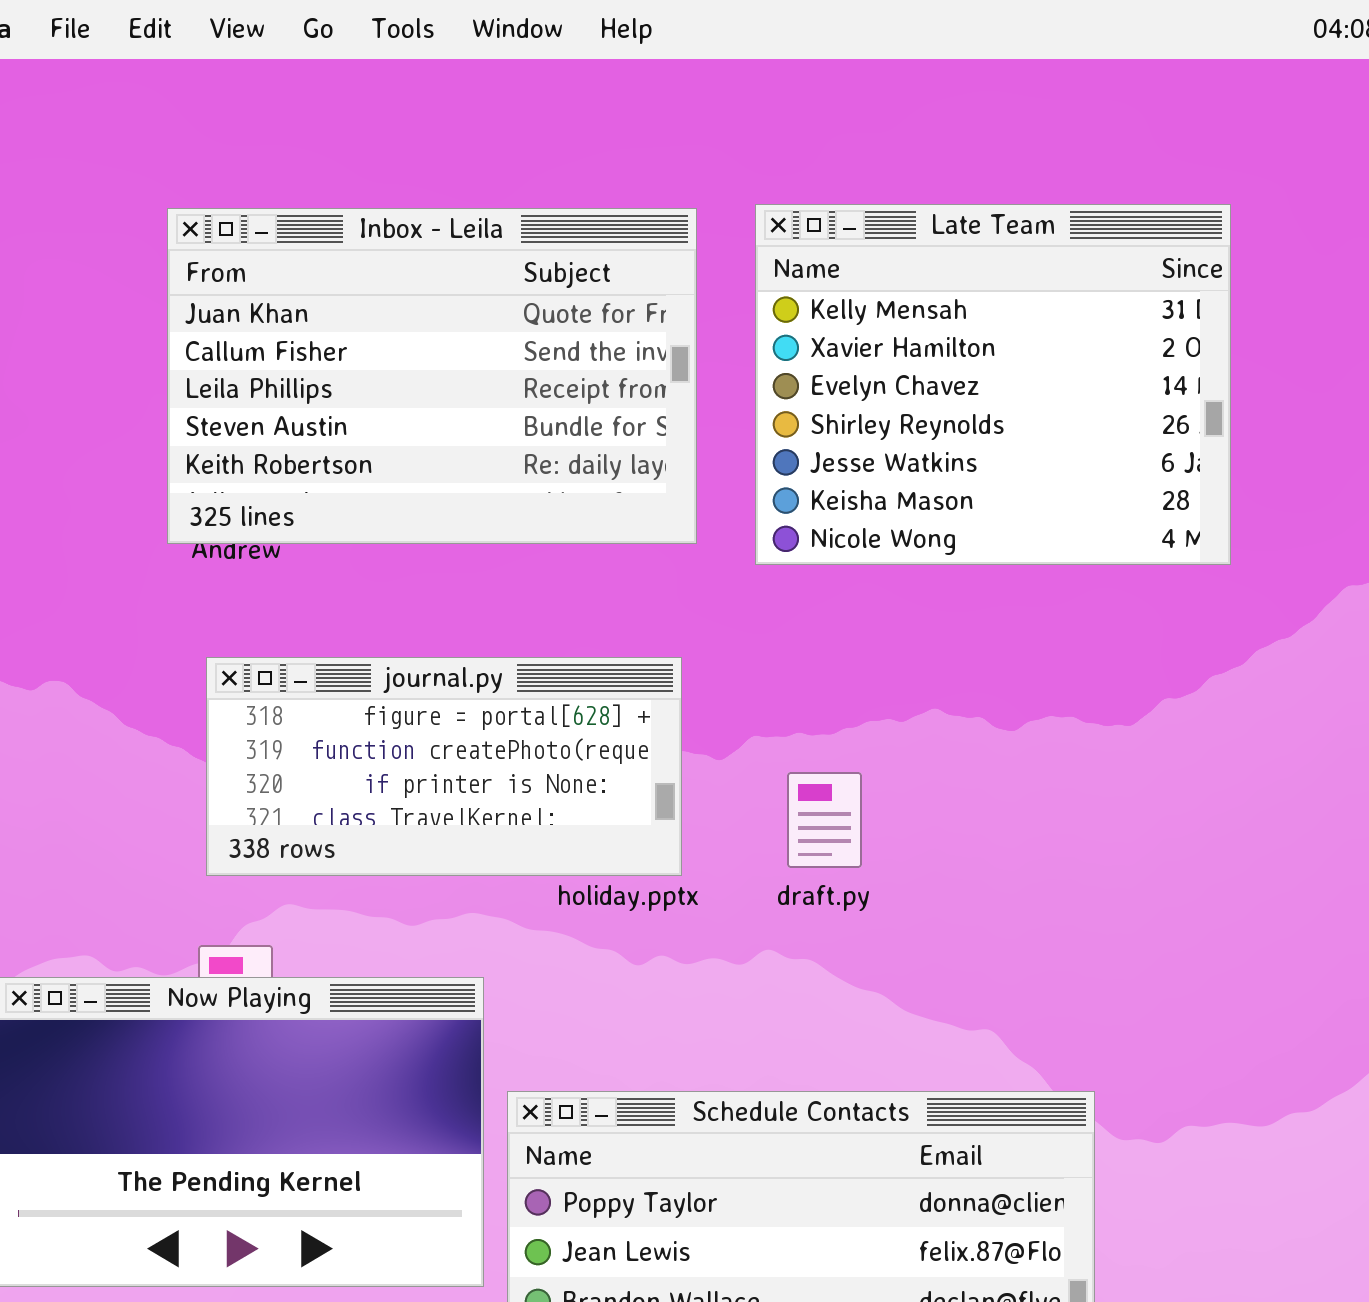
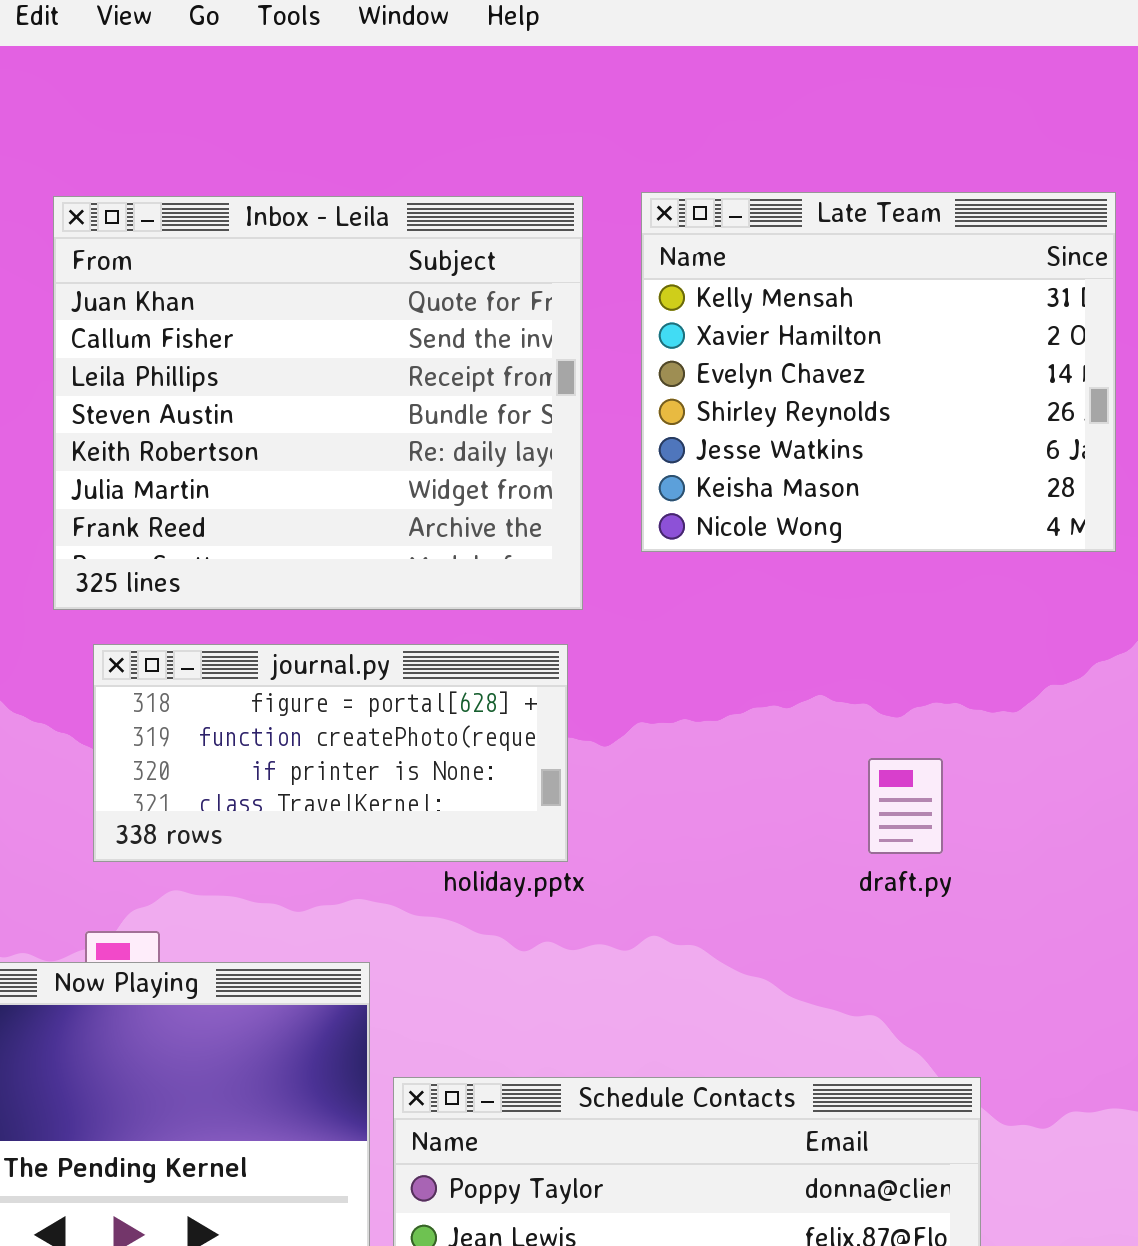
Inbox - Leila: [167,208,697,544] -> [53,196,583,610], resized
draft.py: [787,772,862,868] -> [868,758,943,854], moved

